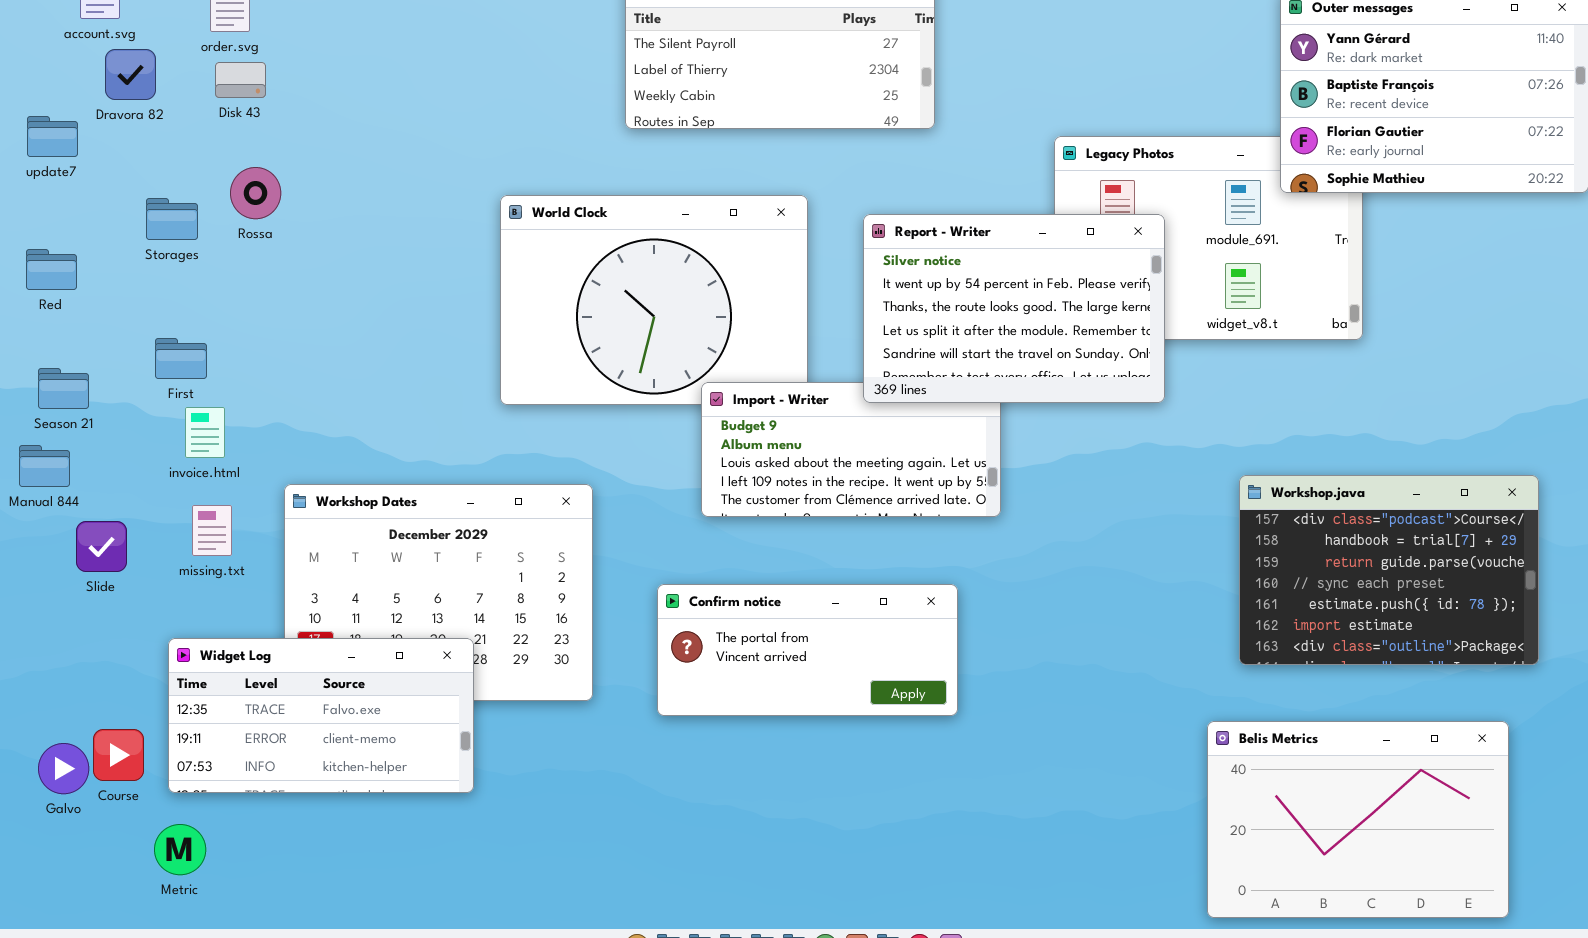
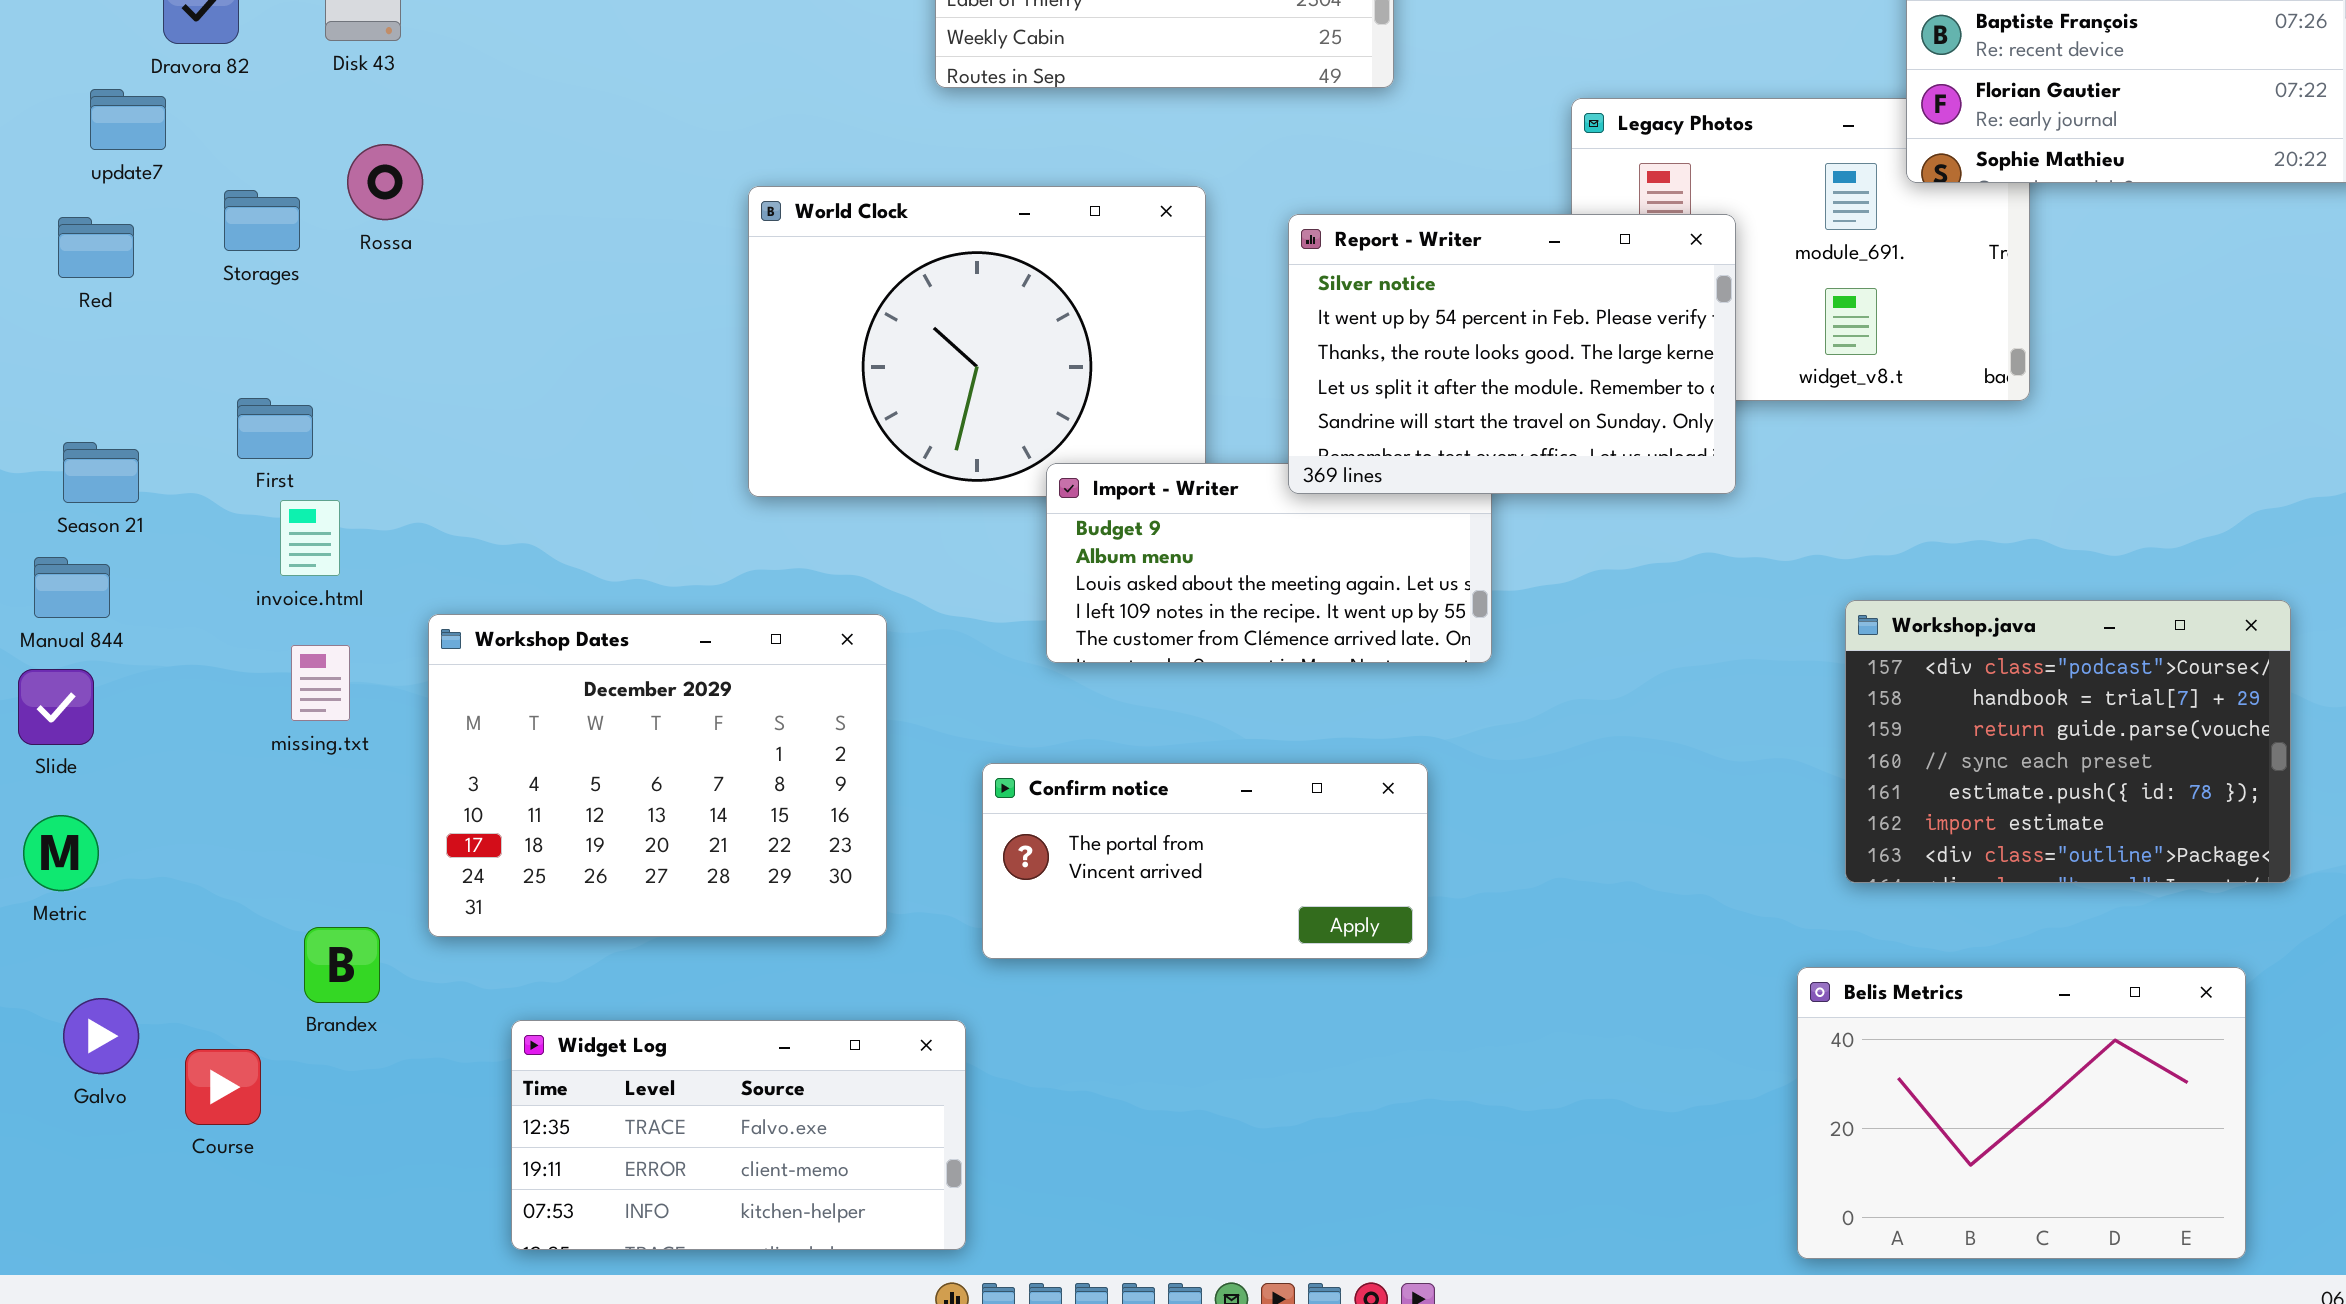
update7: [27,116,78,157] -> [90,89,166,150], moved
Red: [26,249,77,290] -> [58,217,134,278], moved
Slide: [76,521,127,572] -> [18,669,94,745], moved
Widget Log: [168,638,474,793] -> [511,1020,966,1250], moved
Course: [93,729,144,781] -> [185,1049,261,1125], moved
Metric: [154,824,206,875] -> [23,815,99,891], moved

